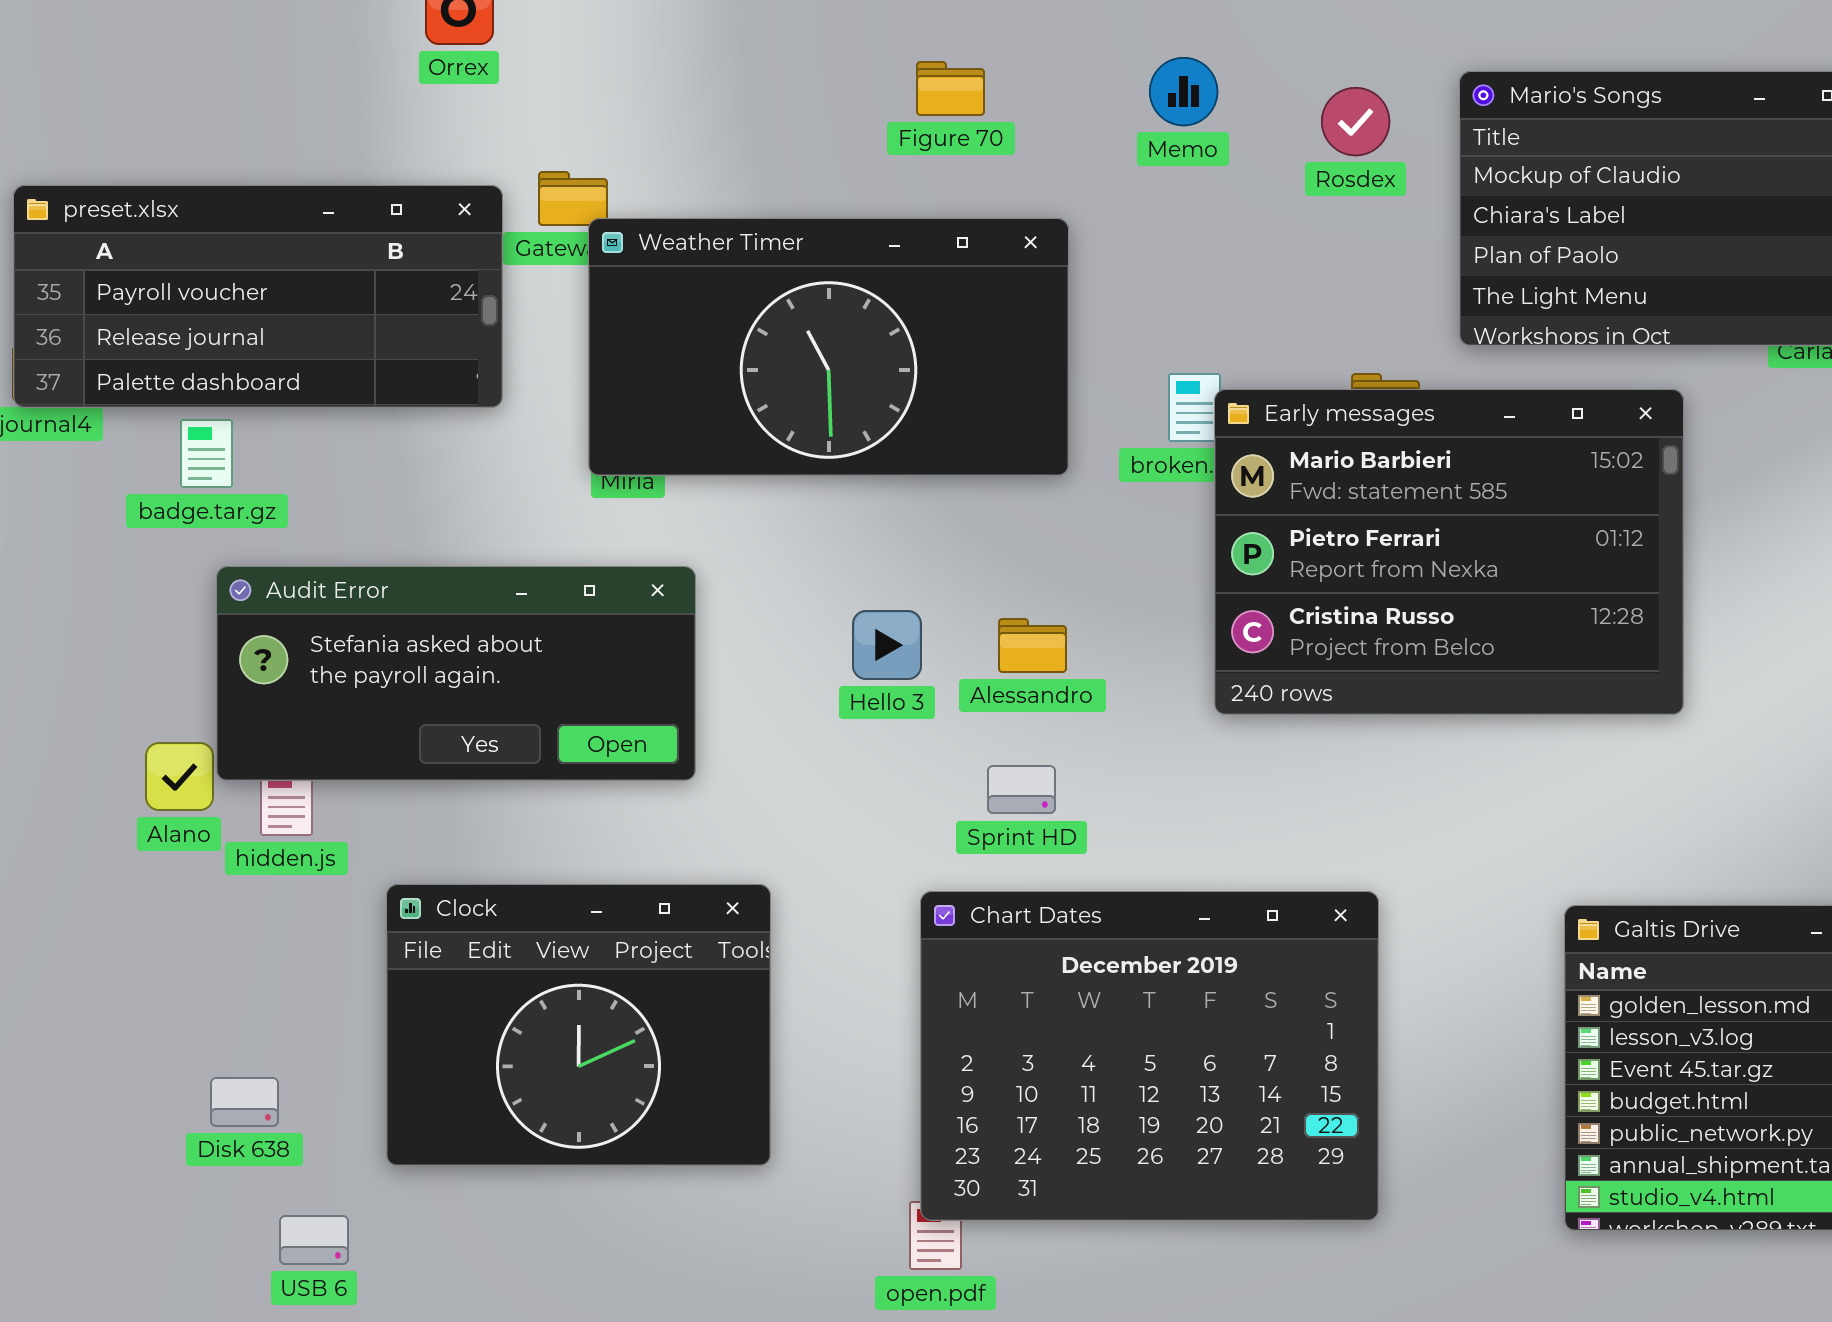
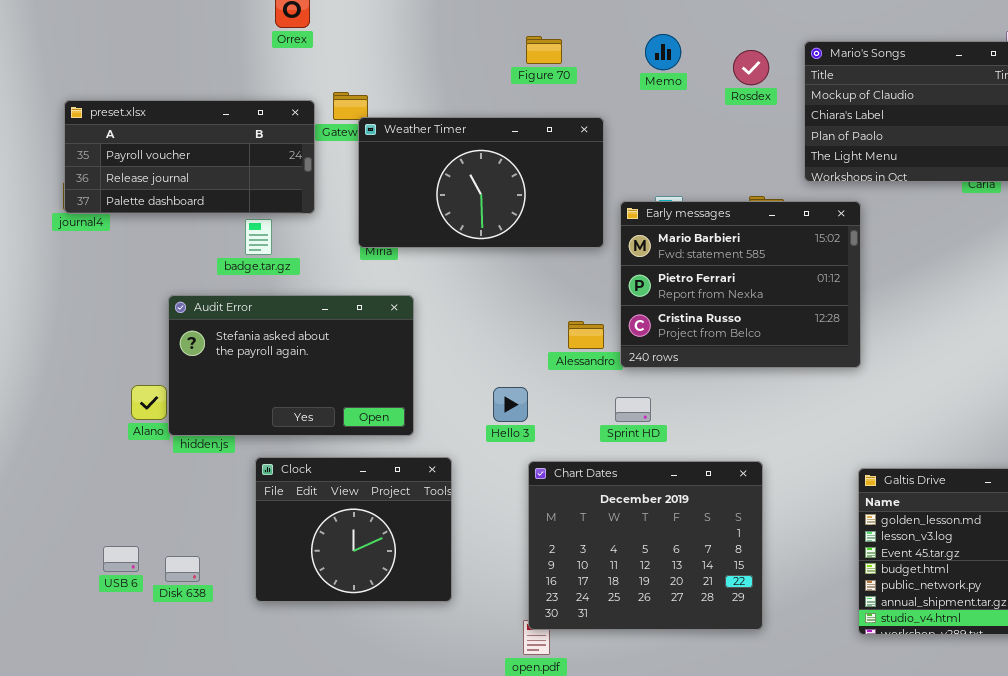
Early messages: [1214,389,1684,715] -> [620,201,861,368], moved
badge.tar.gz: [180,419,233,488] -> [245,219,272,255], moved
Audit Error: [216,566,696,781] -> [168,295,414,436], resized
Hello 3: [852,610,922,680] -> [493,387,528,422], moved
Sprint HD: [987,765,1056,814] -> [615,397,651,422], moved
USB 6: [279,1215,349,1265] -> [103,546,139,572], moved

